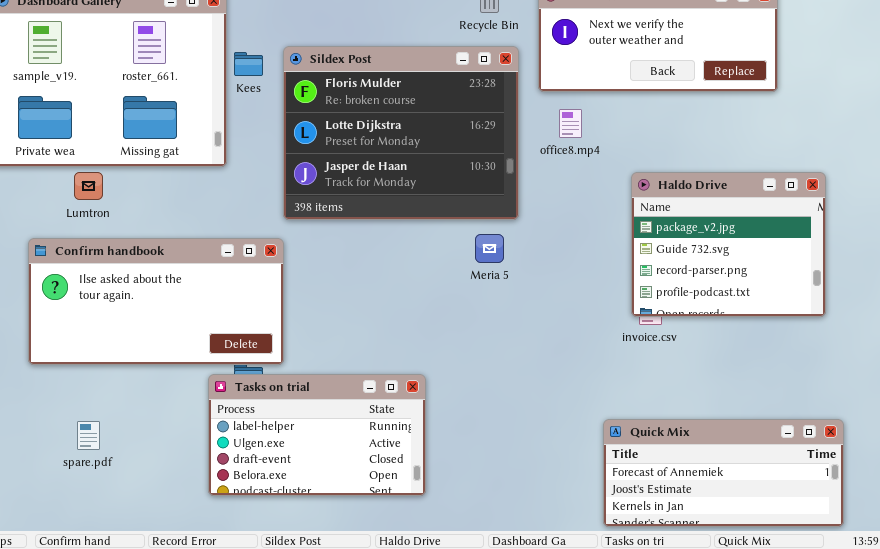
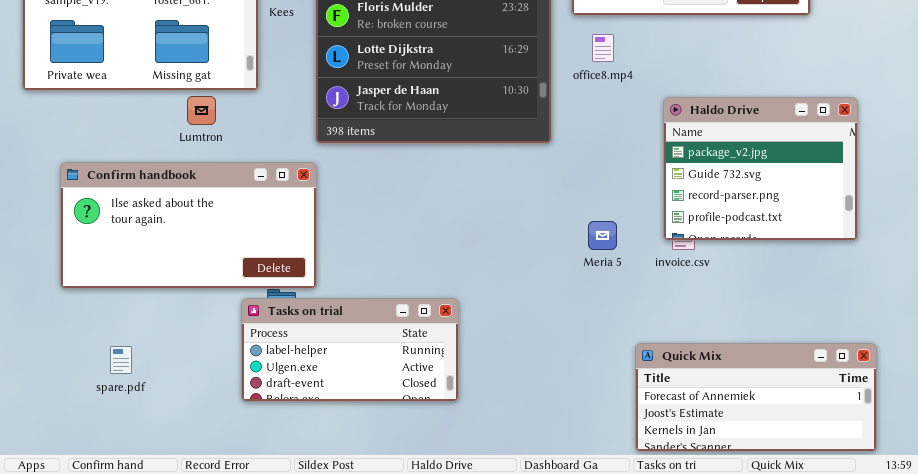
Lumtron: [74,172,103,200] -> [187,96,216,125], moved
Meria 5: [475,234,504,263] -> [588,221,617,250], moved
Tasks on trial: [208,374,426,496] -> [241,298,459,402], resized

